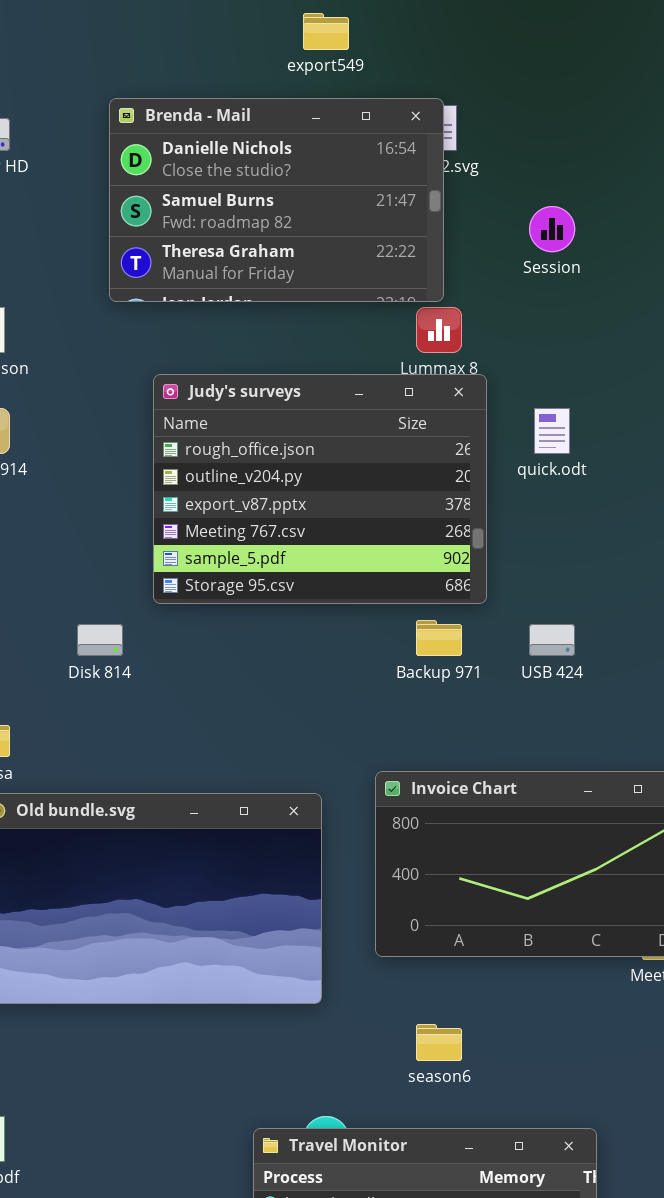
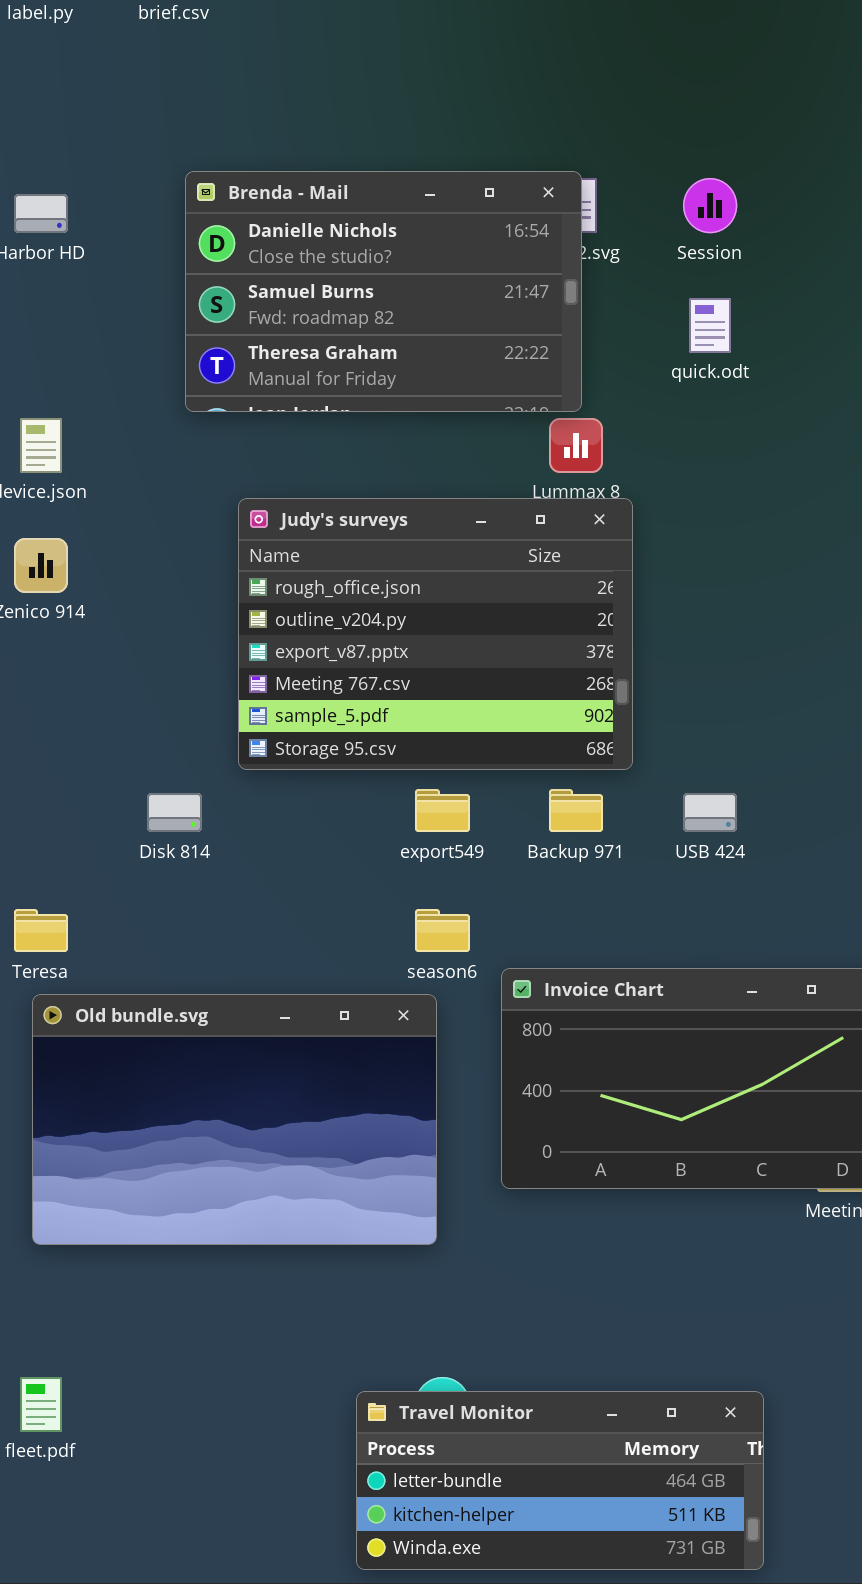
export549: [303,13,349,50] -> [415,789,470,832], moved
Session: [529,206,575,252] -> [683,178,737,233], moved
quick.odt: [534,408,570,454] -> [689,298,731,353], moved
season6: [416,1024,462,1061] -> [415,909,470,952], moved

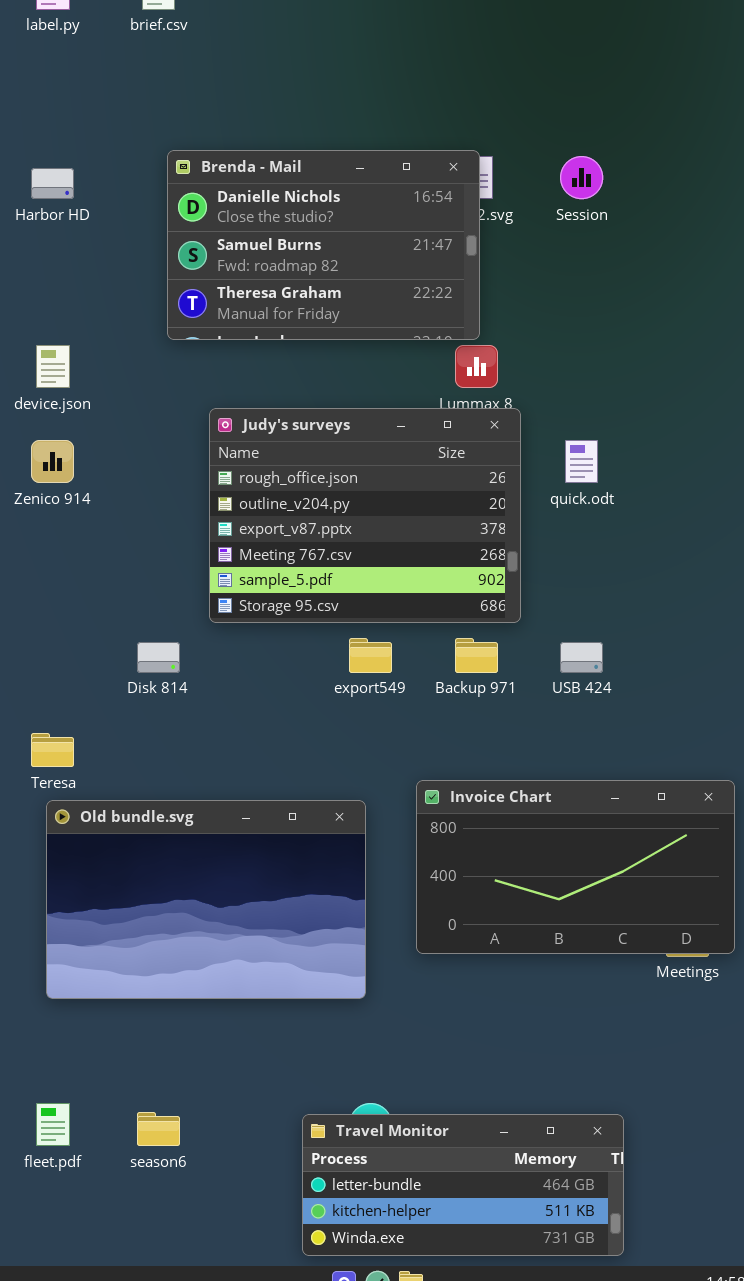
quick.odt: [689,298,731,353] -> [565,440,598,483], moved
season6: [415,909,470,952] -> [137,1112,180,1146], moved

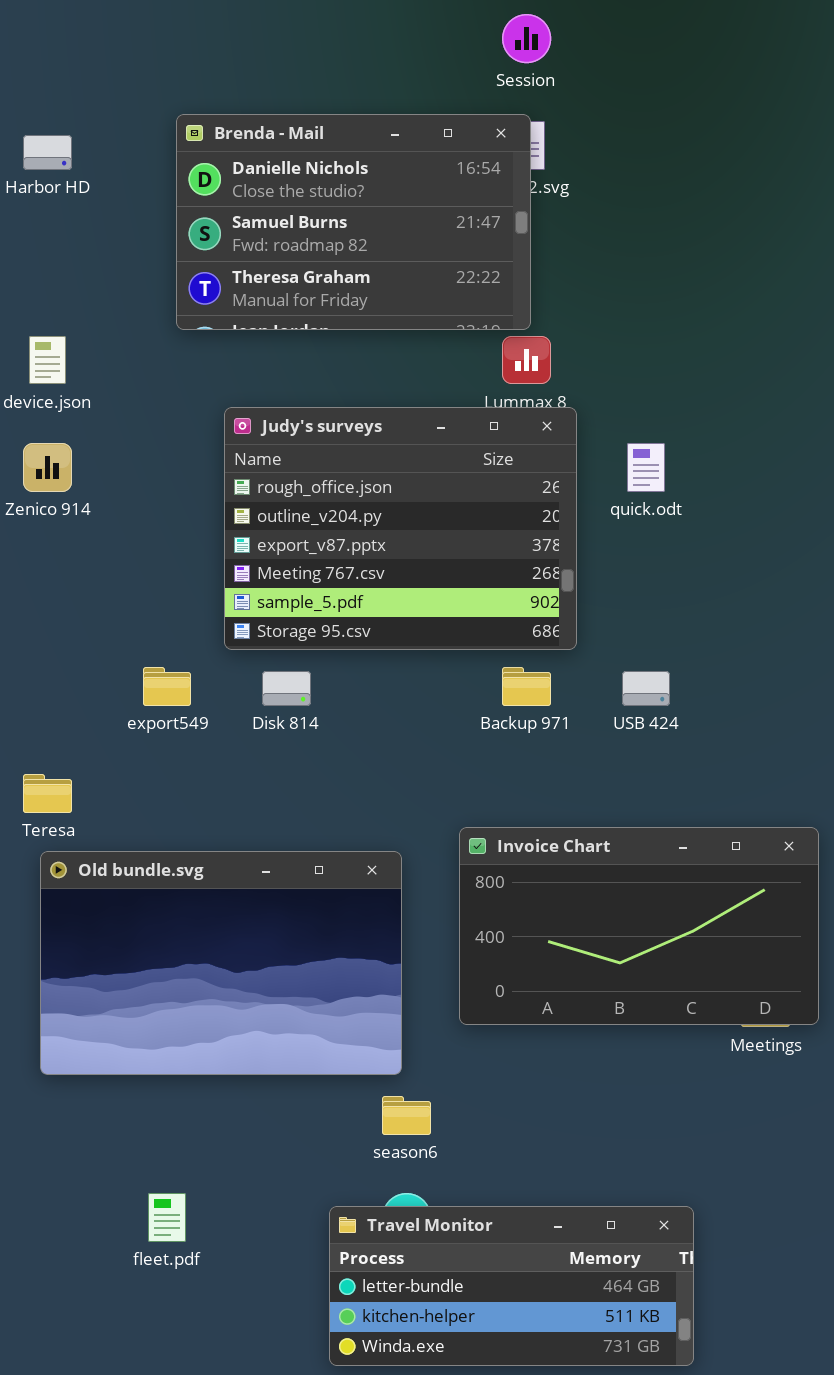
Session: [560,156,603,199] -> [502,14,551,63], moved
export549: [349,638,392,673] -> [143,667,191,706], moved
Disk 814: [137,642,180,673] -> [262,671,311,706], moved
fleet.pdf: [36,1103,70,1146] -> [148,1193,186,1242], moved
season6: [137,1112,180,1146] -> [382,1096,431,1135], moved

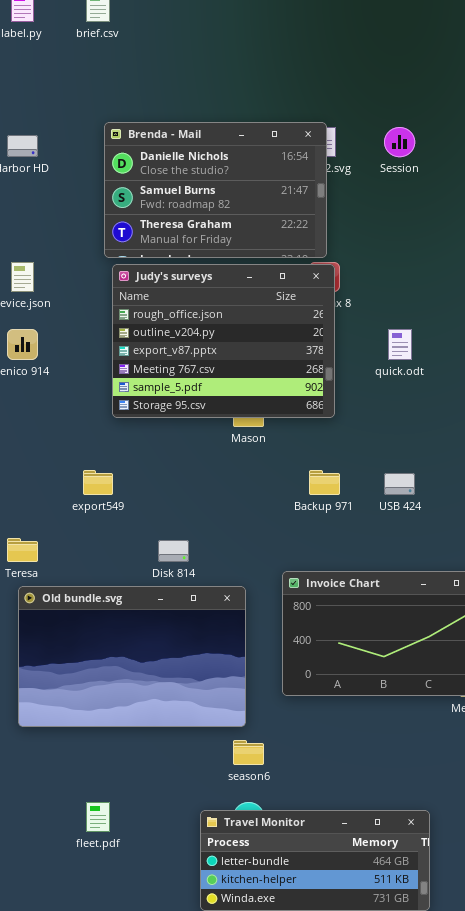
Session: [502,14,551,63] -> [384,127,415,157], moved
Judy's surveys: [224,407,577,650] -> [112,264,335,418], moved
Disk 814: [262,671,311,706] -> [158,540,189,562], moved

